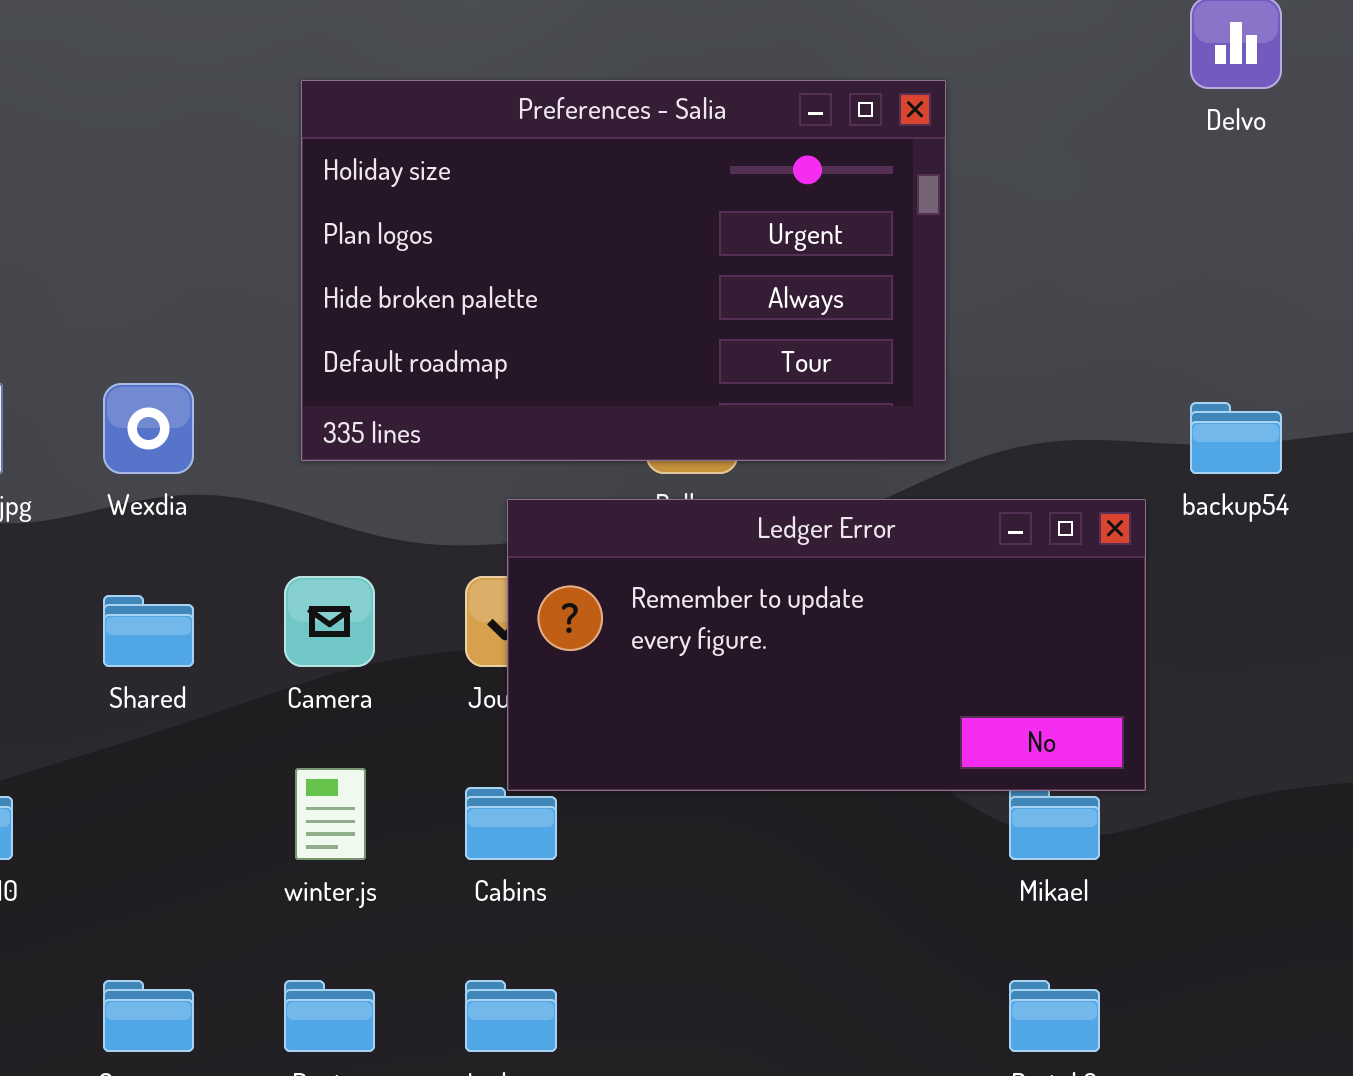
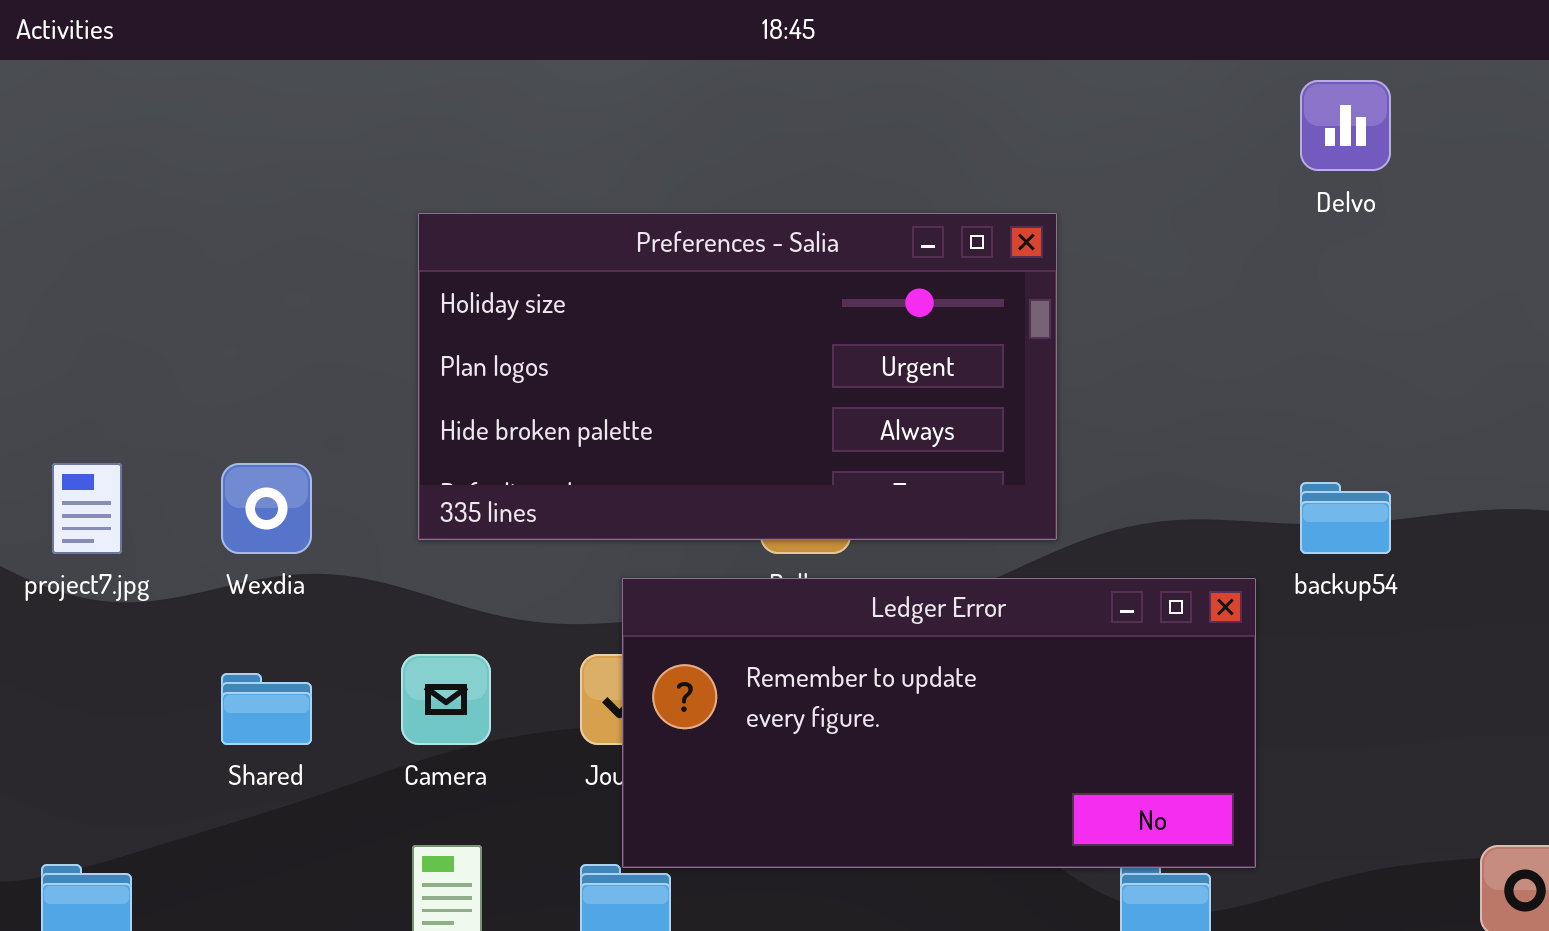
Preferences - Salia: [301,80,946,461] -> [418,213,1057,540], resized

